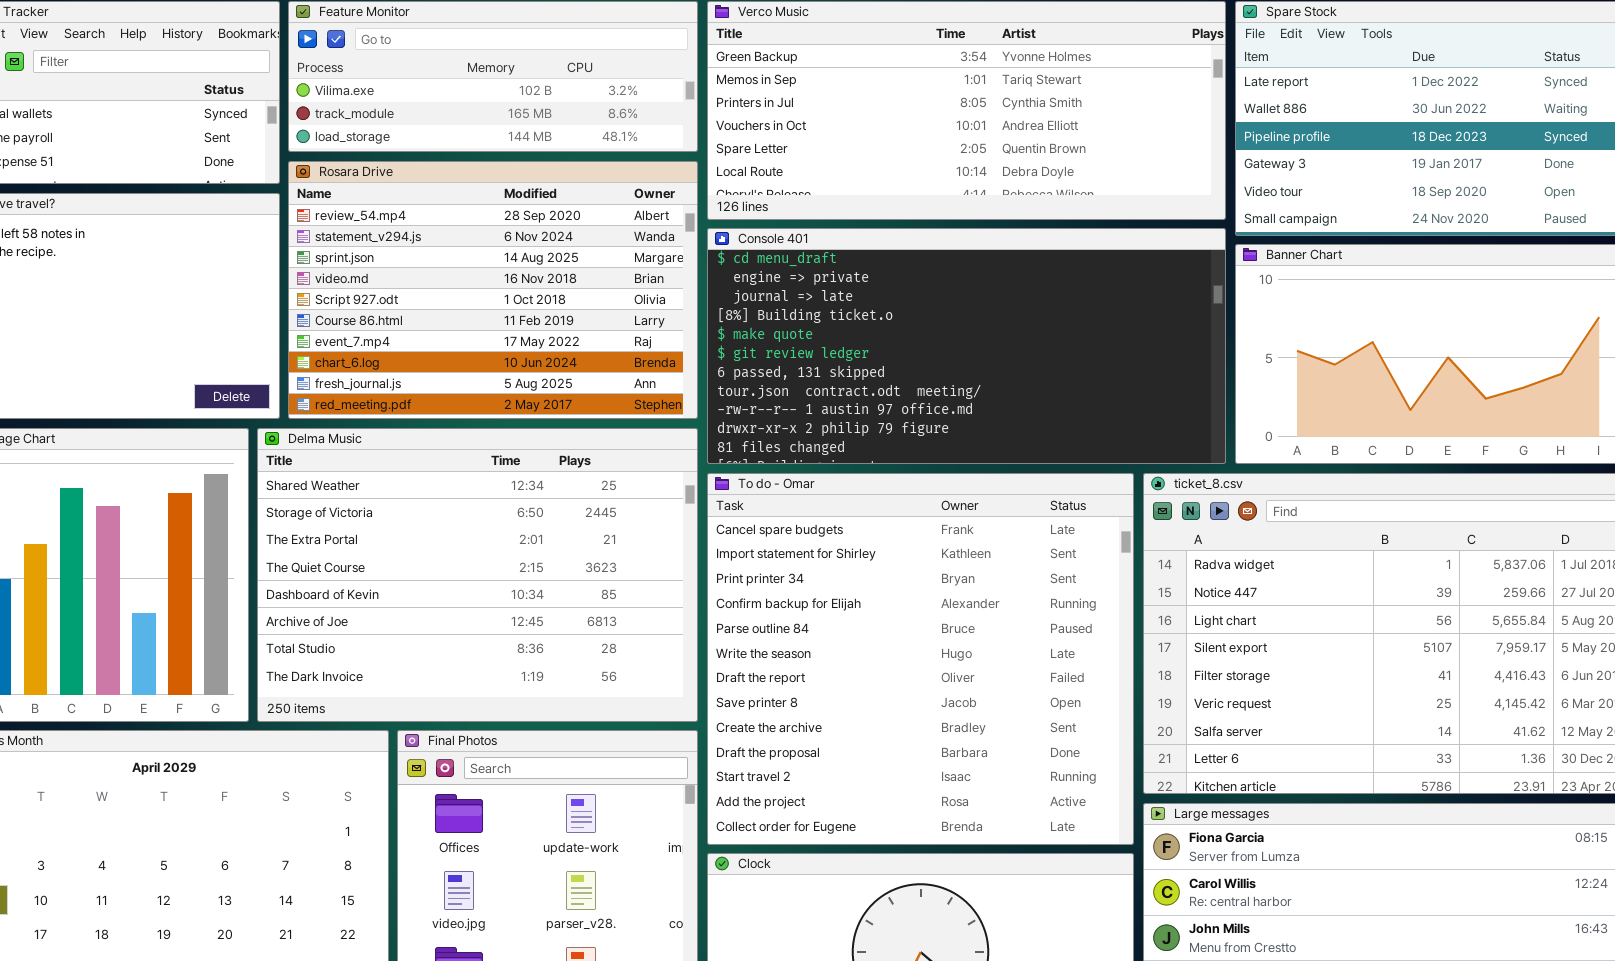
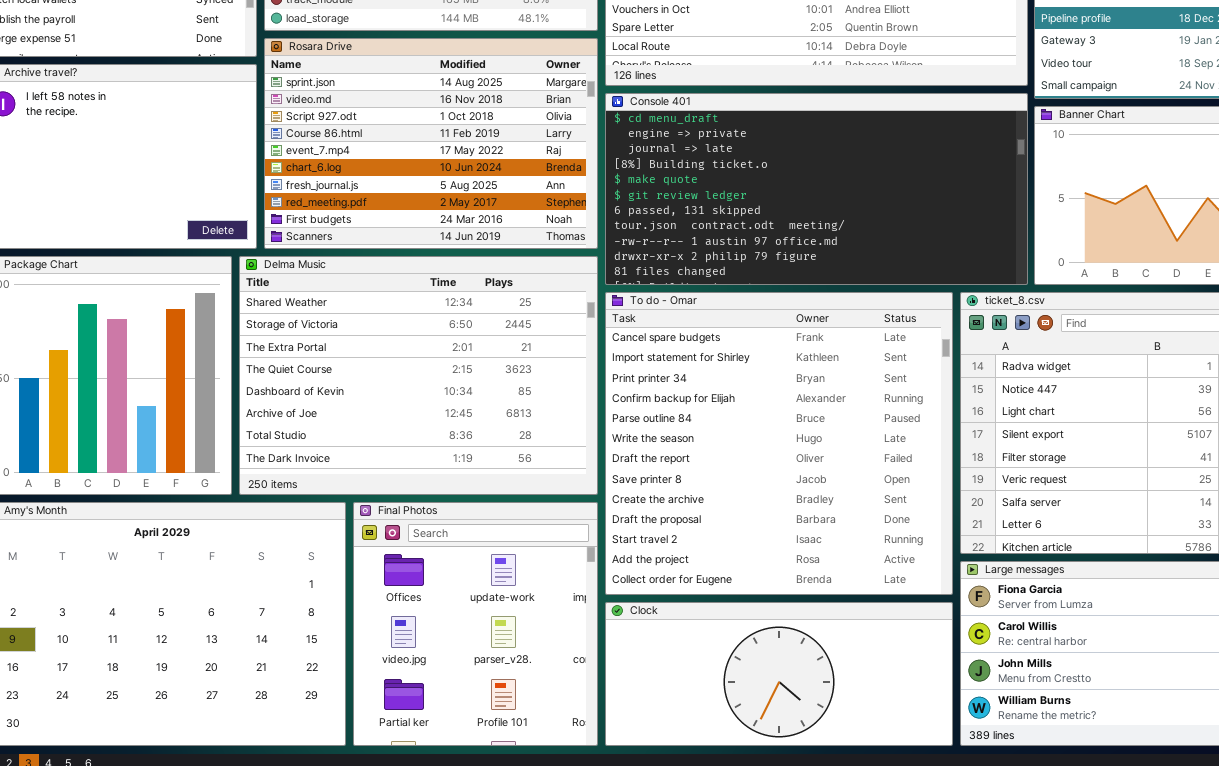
Rosara Drive: [288,161,698,419] -> [264,38,598,249], scrolled down 2 rows

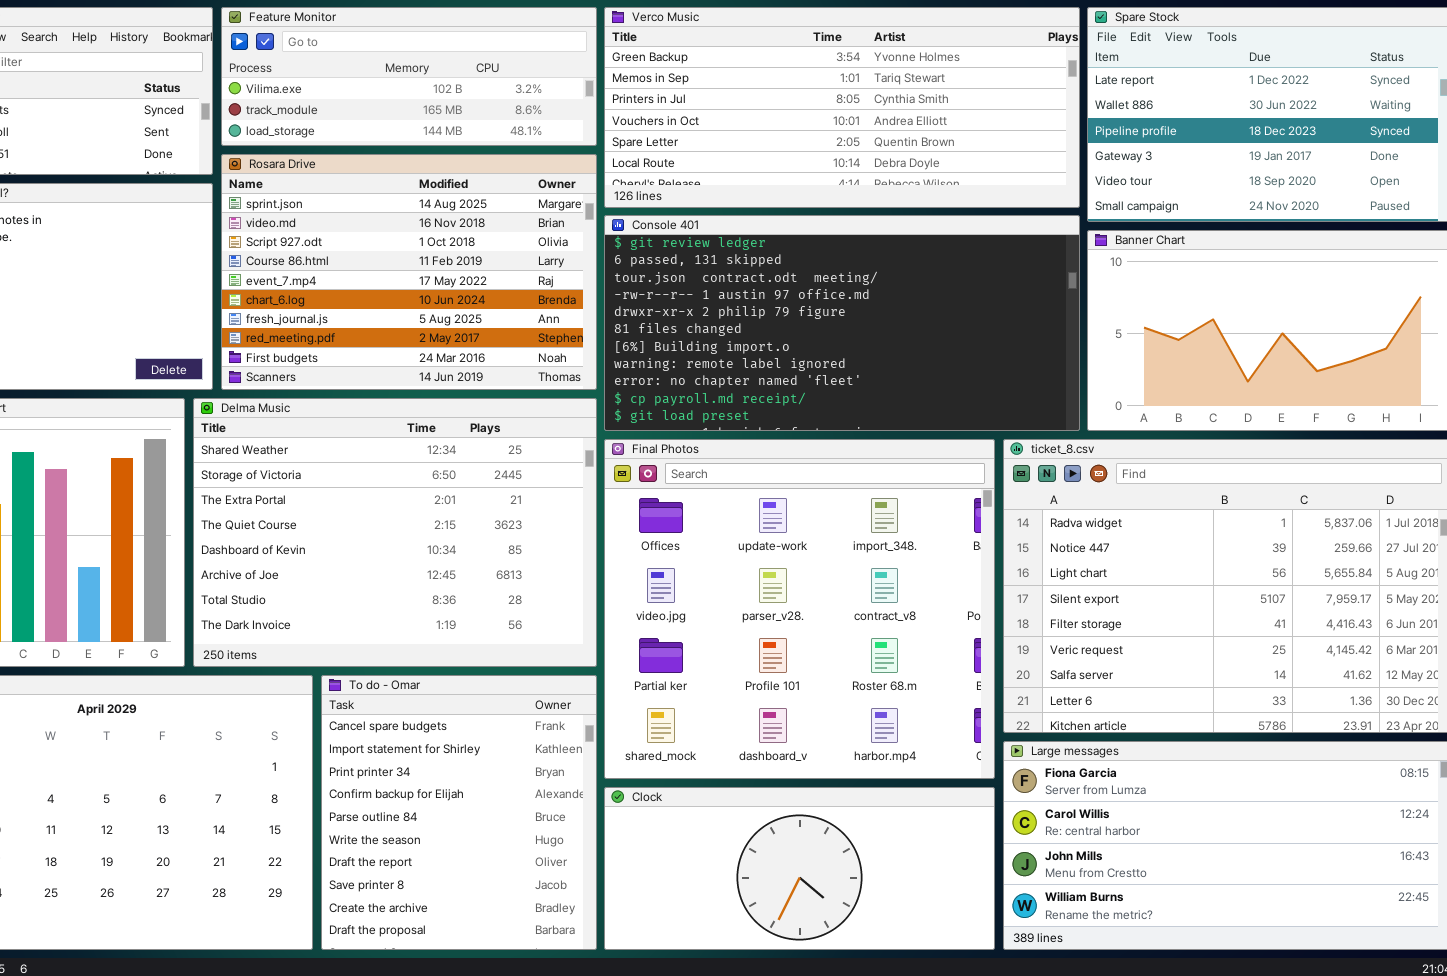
Console 401: [605,93,1028,285] -> [604,215,1080,431], scrolled down 5 rows
To do - Omar: [605,292,953,595] -> [321,675,597,950], moved, resized
Final Photos: [353,502,598,746] -> [604,439,995,779], moved, resized

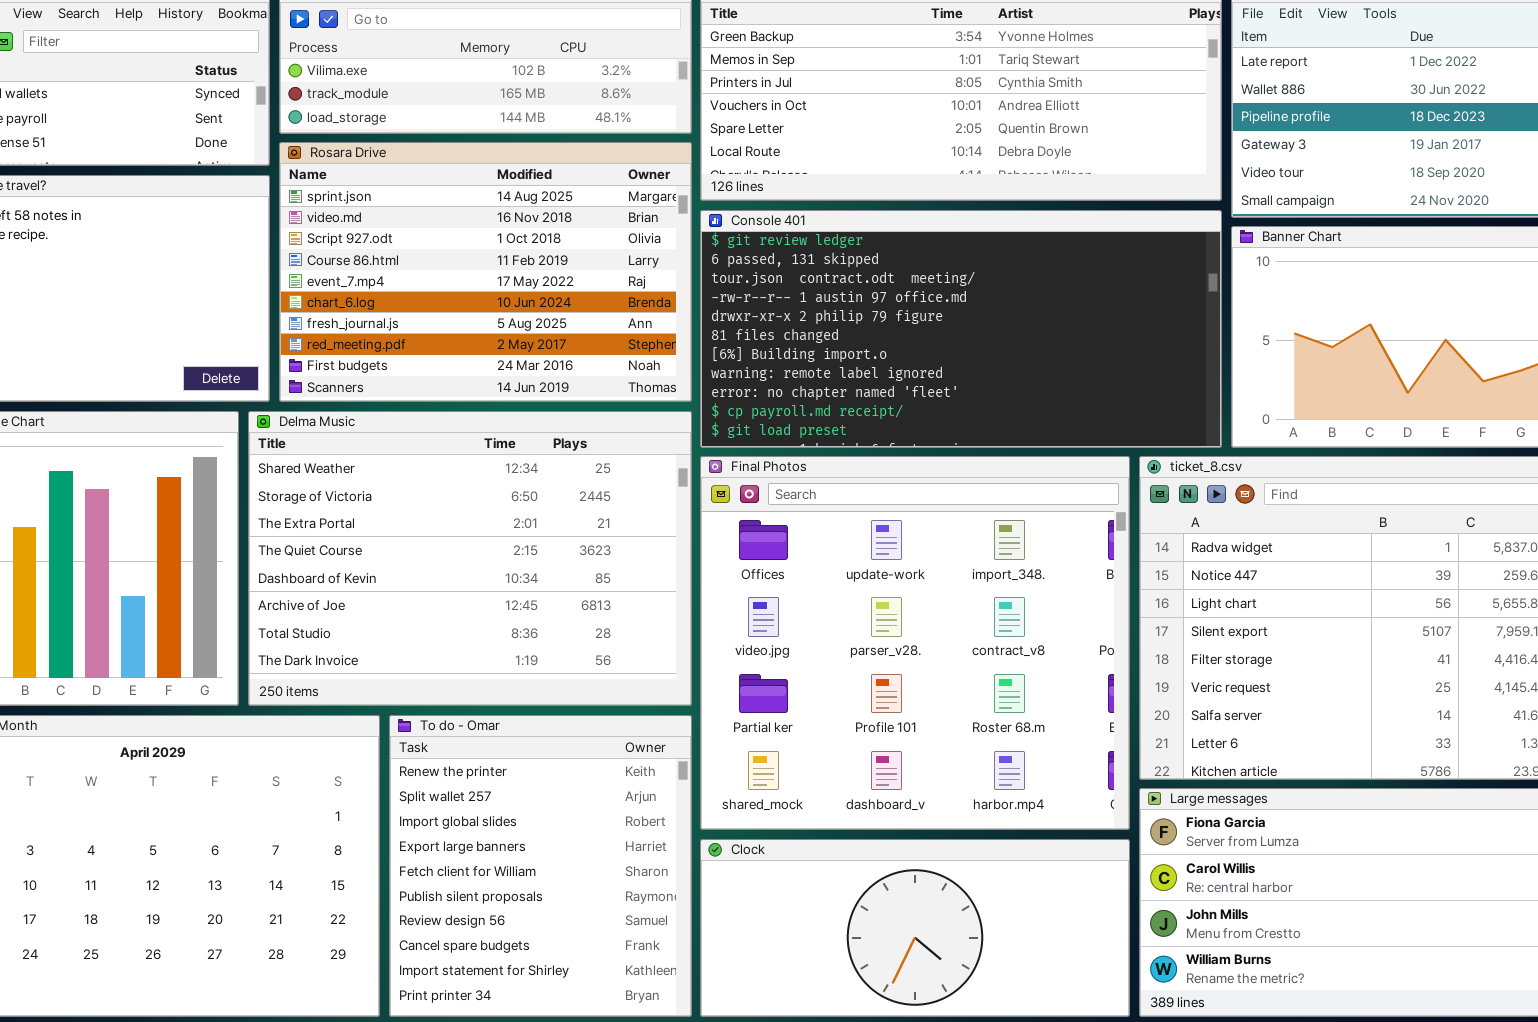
To do - Omar: [321,675,597,950] -> [389,715,692,1017], scrolled up 7 rows

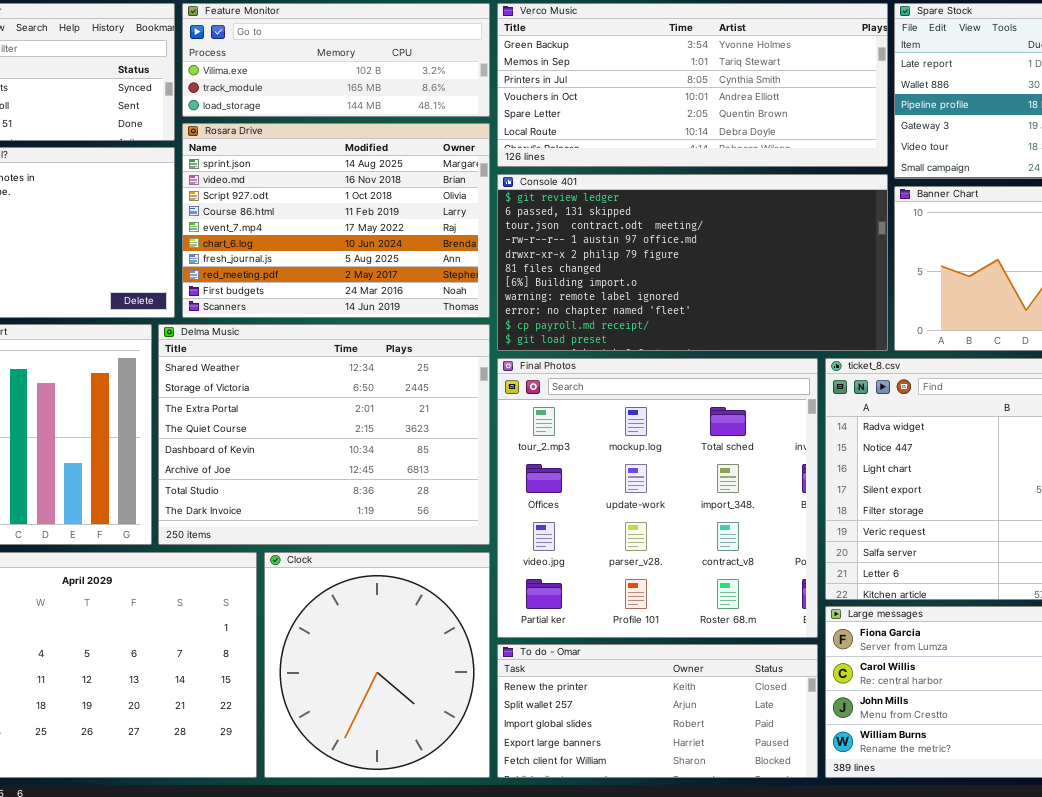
Final Photos: [700,456,1130,830] -> [497,358,818,638], scrolled up 1 row
To do - Omar: [389,715,692,1017] -> [497,644,818,778], moved, resized
Clock: [700,839,1130,1017] -> [264,552,490,778], moved, resized

